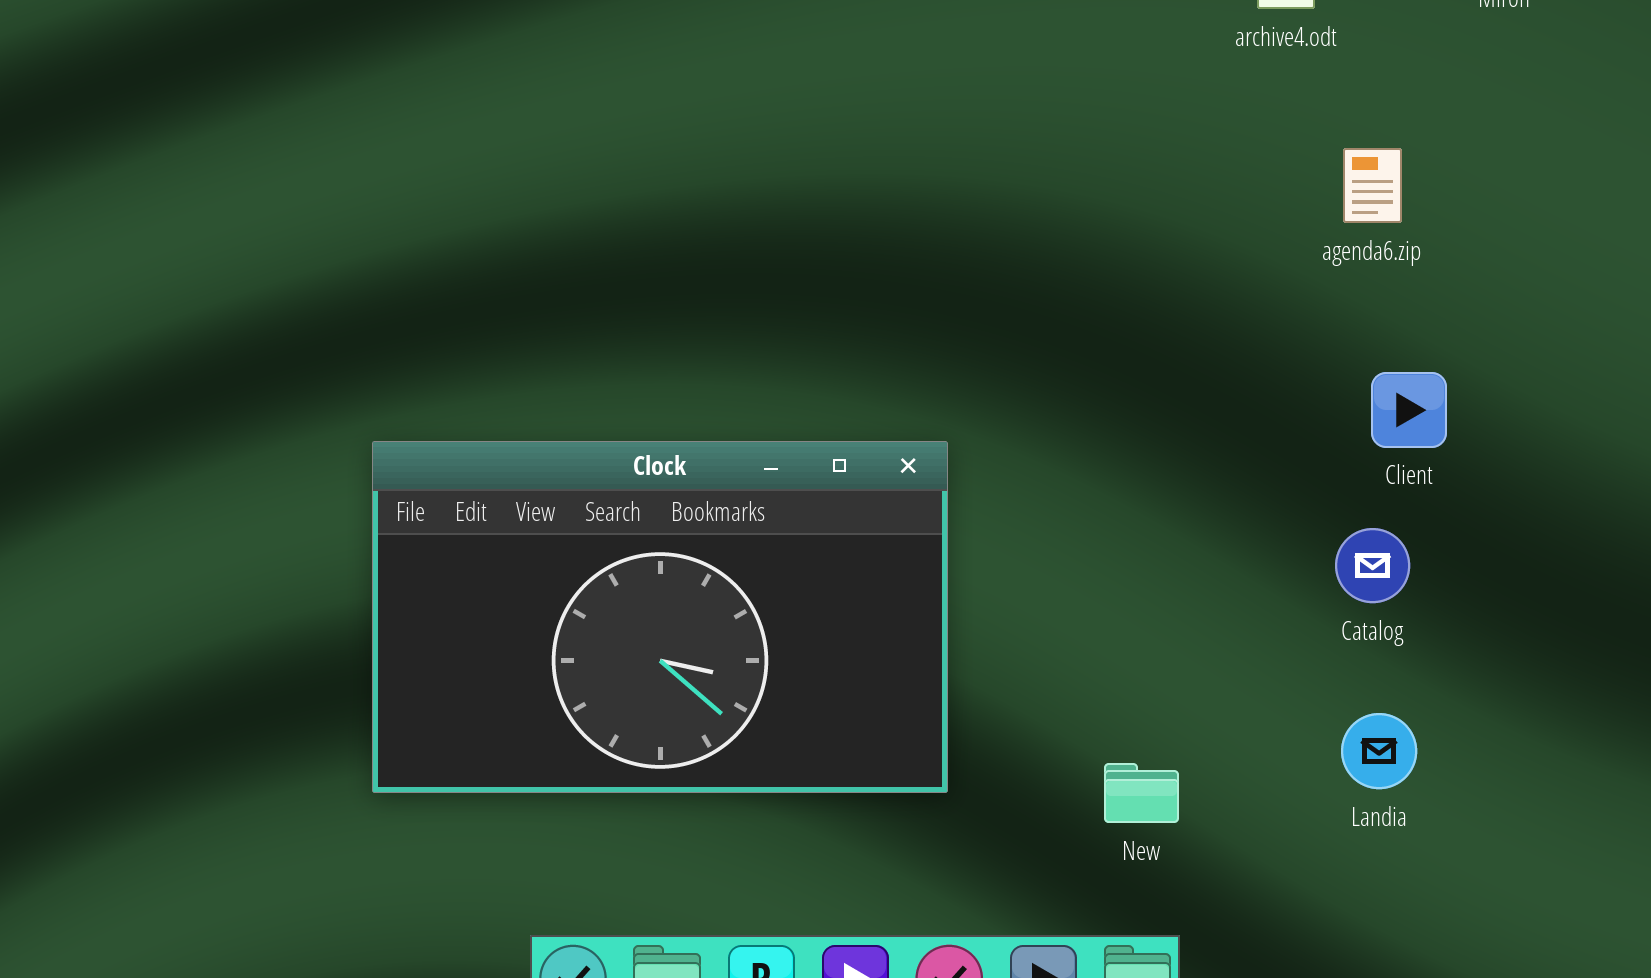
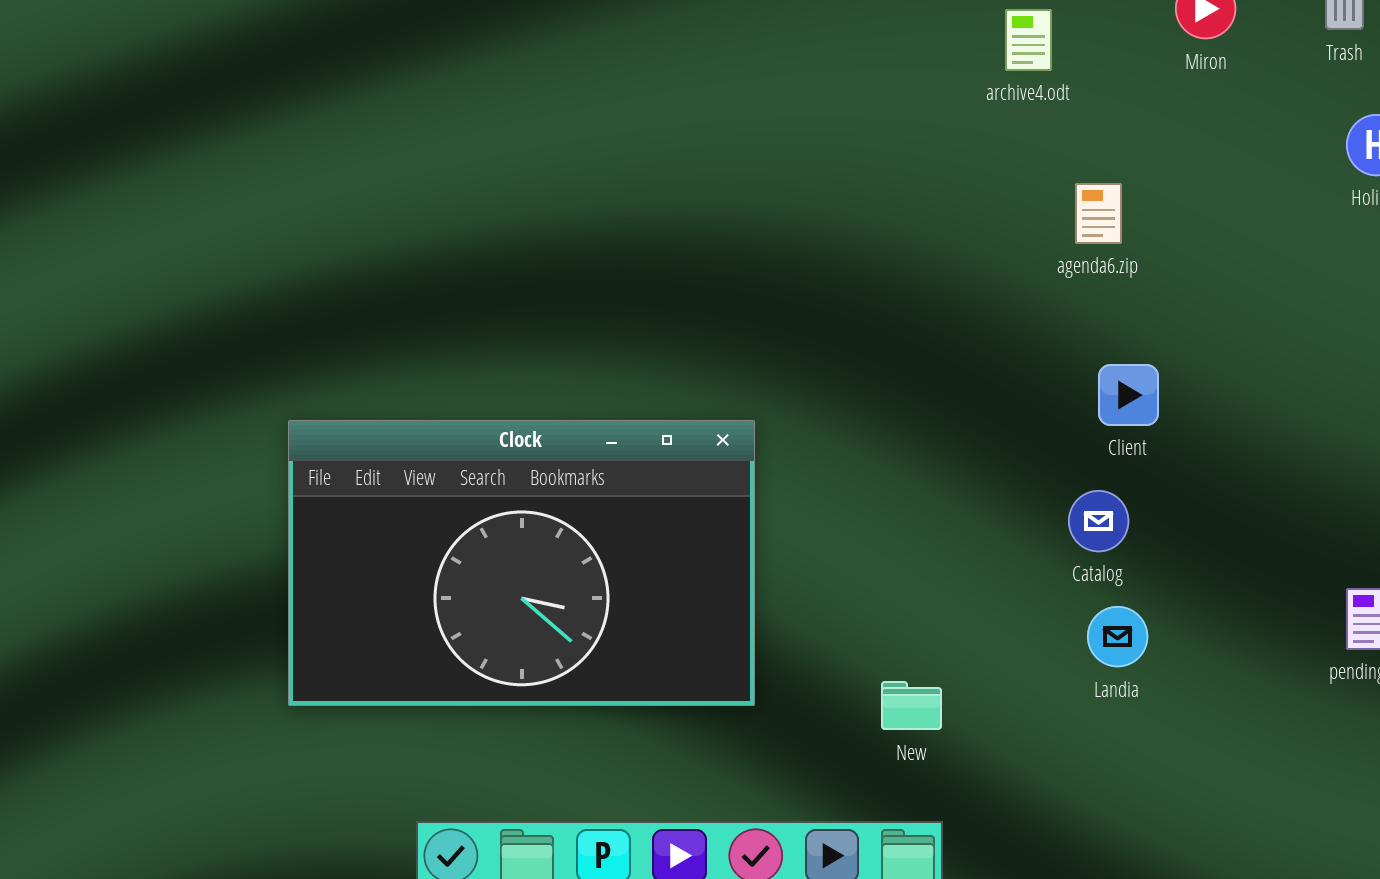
Landia: [1341,713,1417,789] -> [1087,606,1148,667], moved

